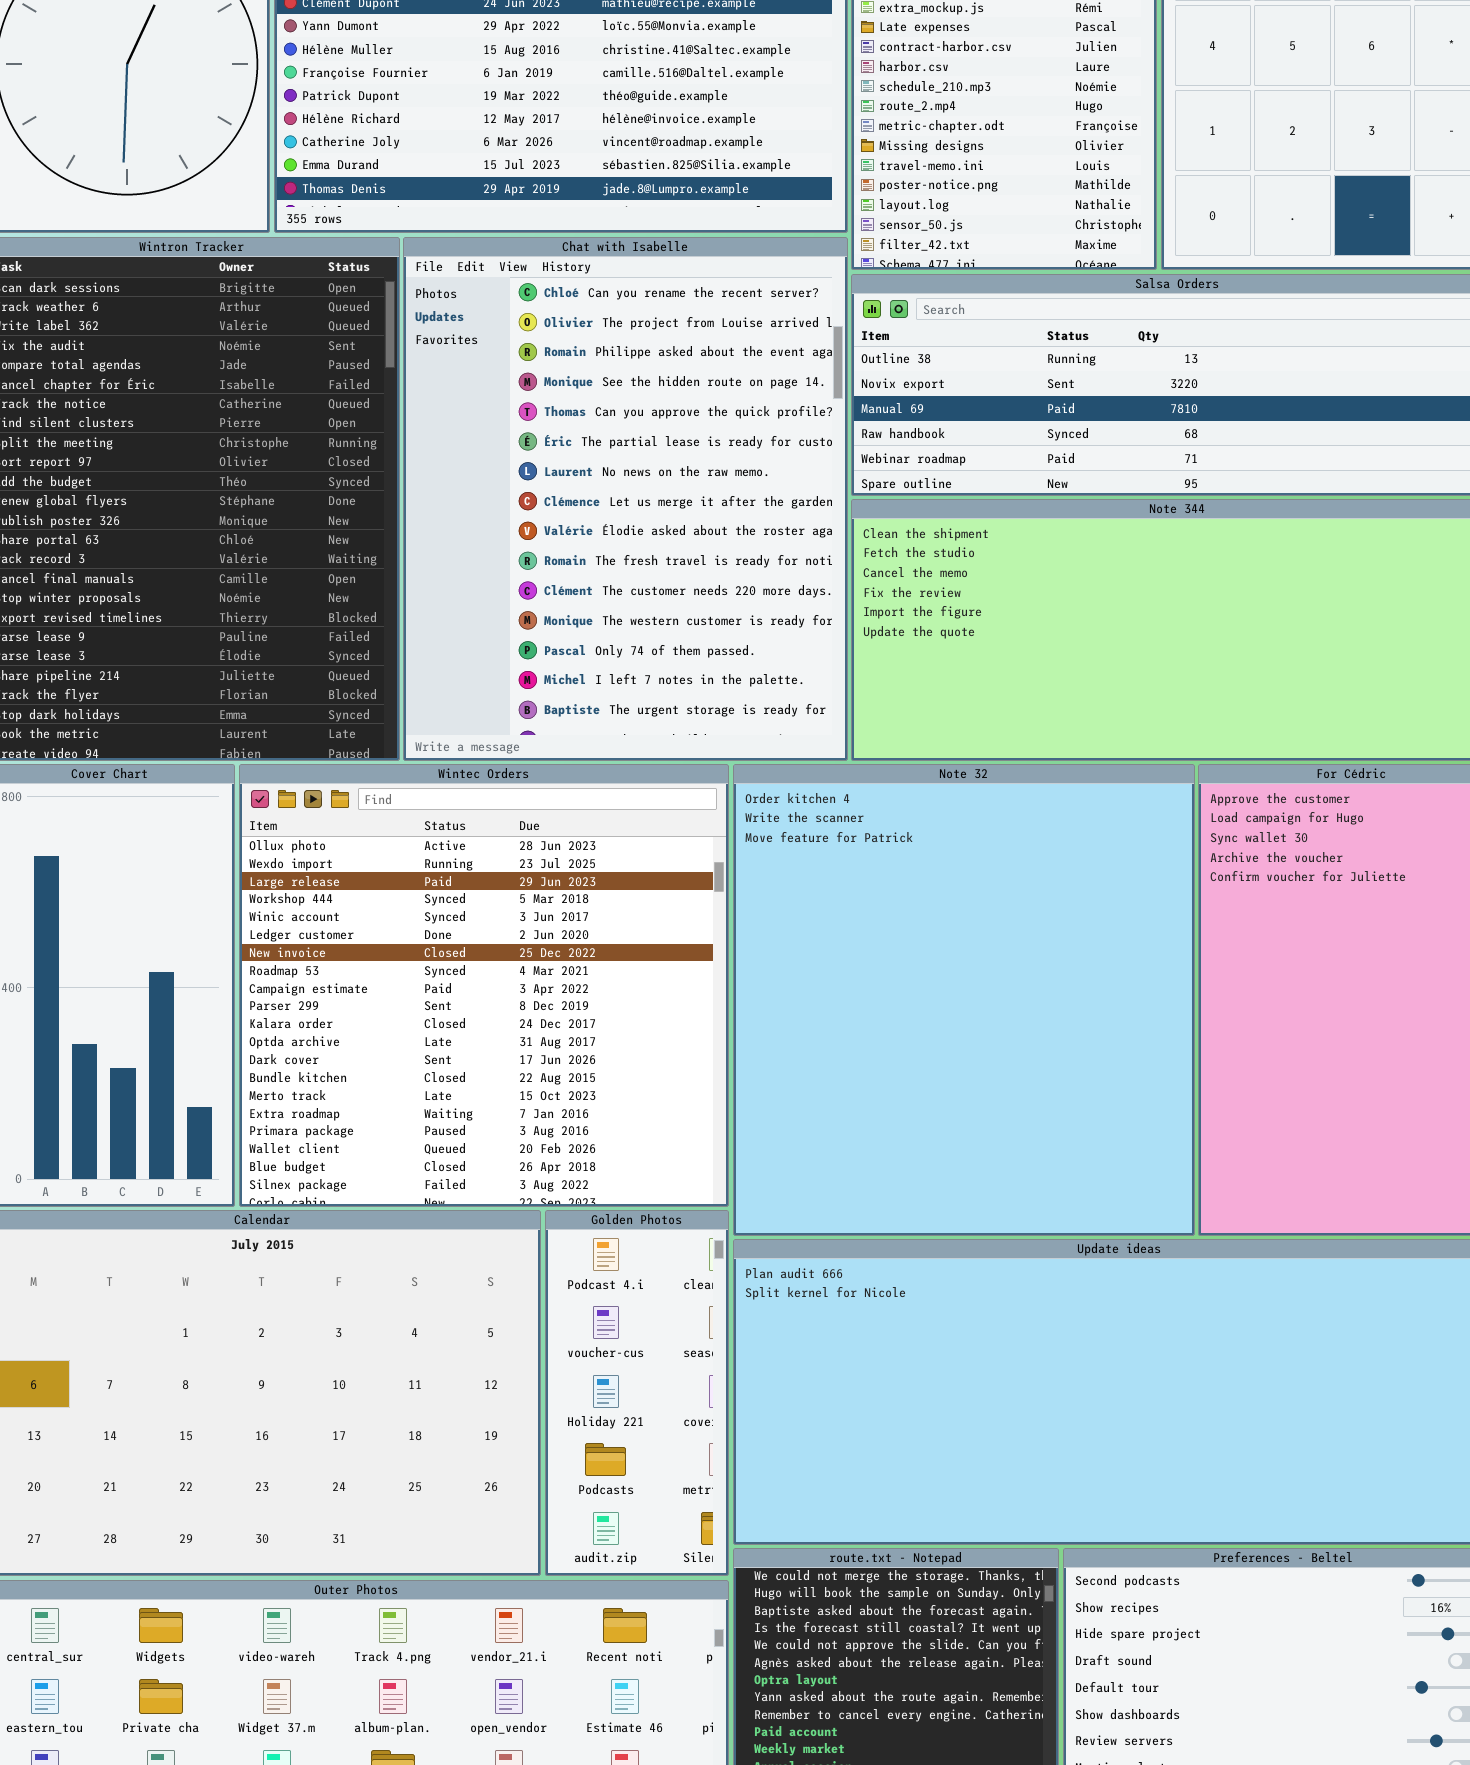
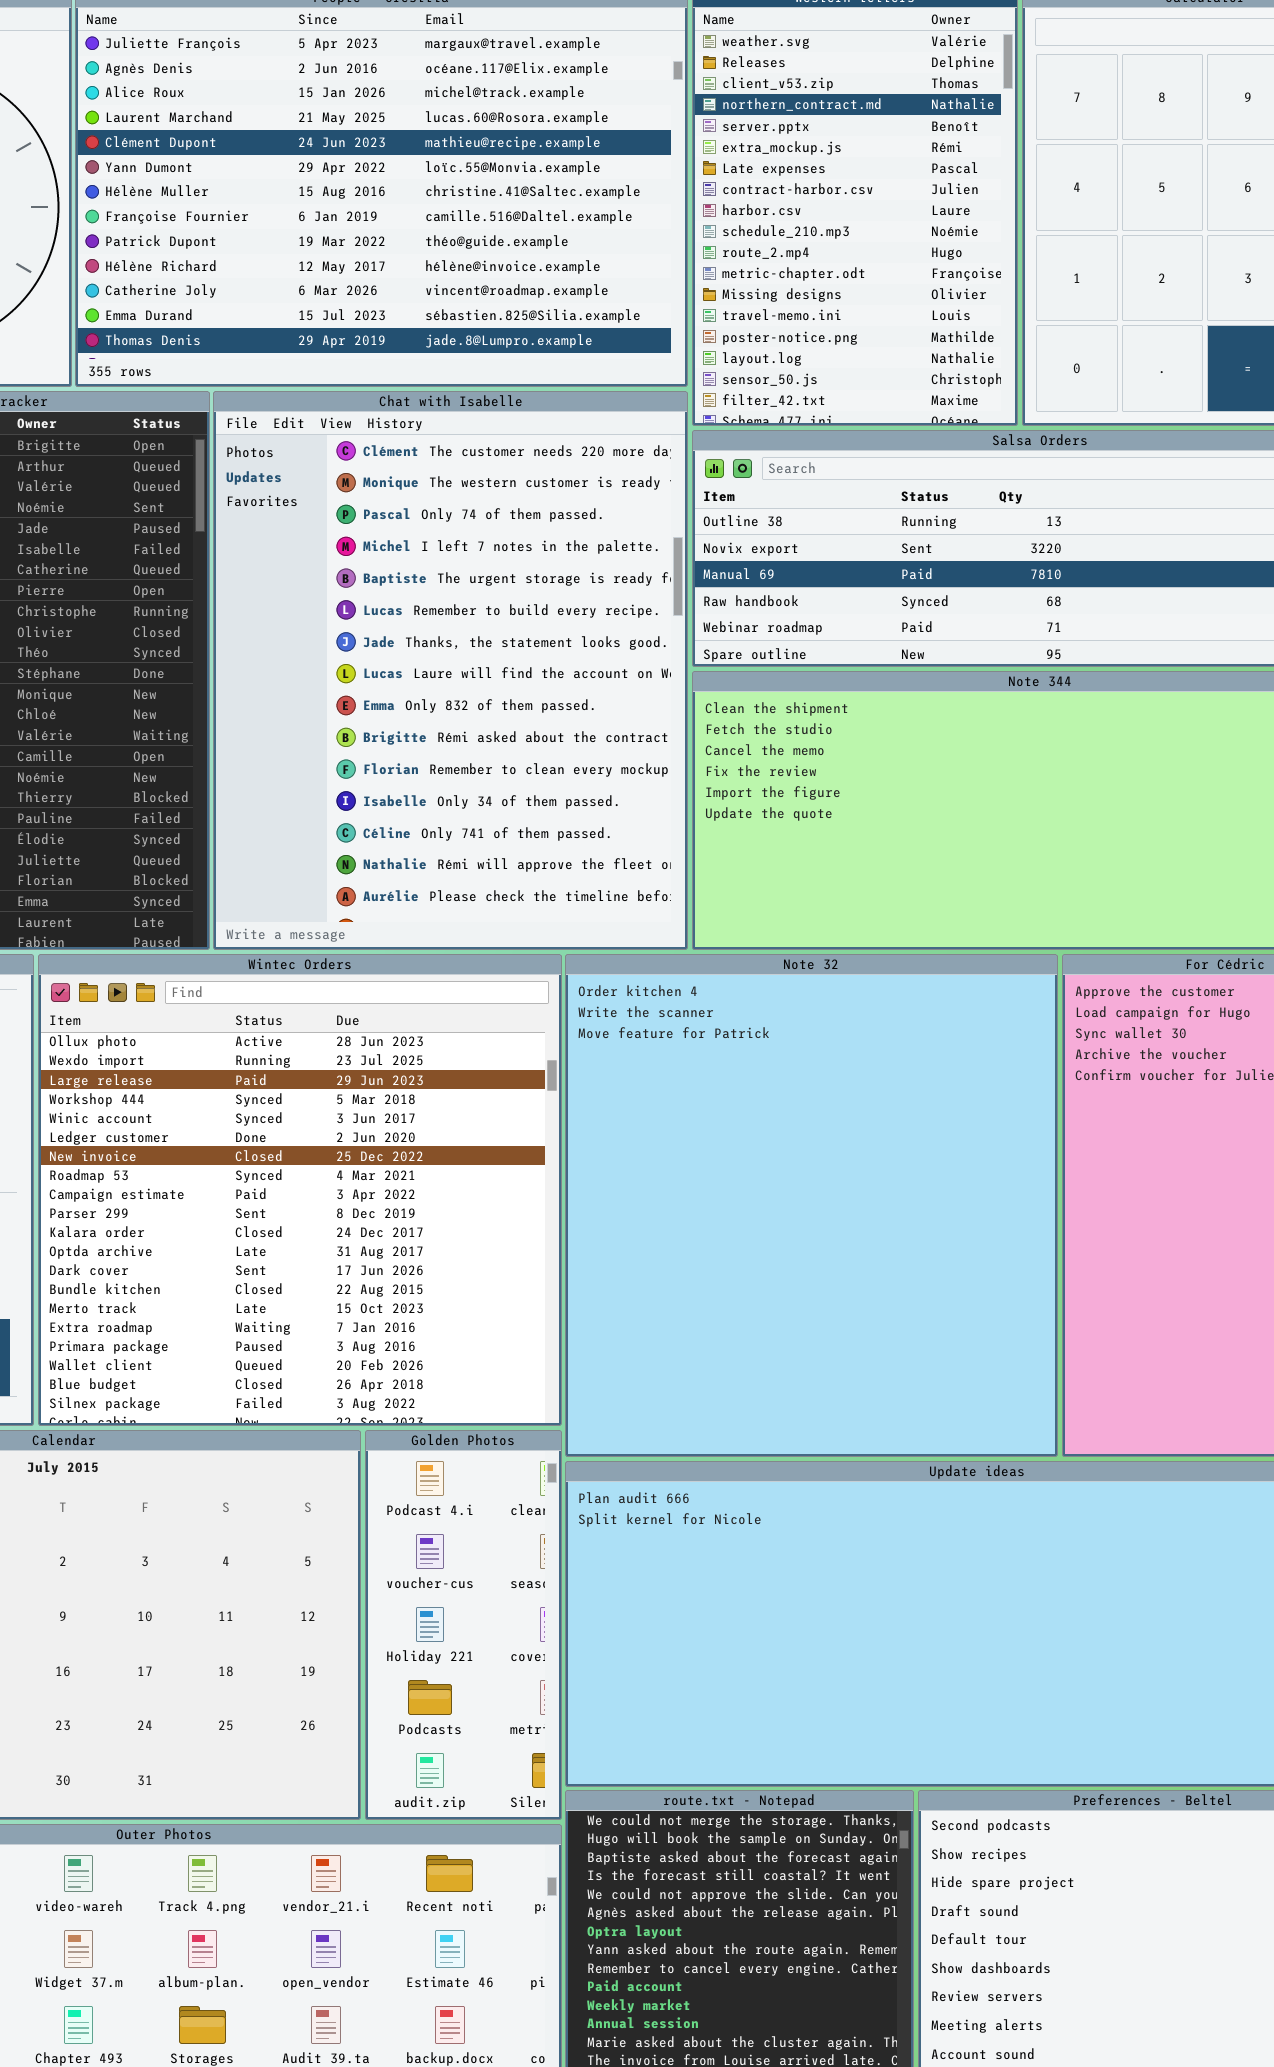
Chat with Isabelle: [403,237,848,761] -> [213,391,688,950], scrolled down 10 rows

